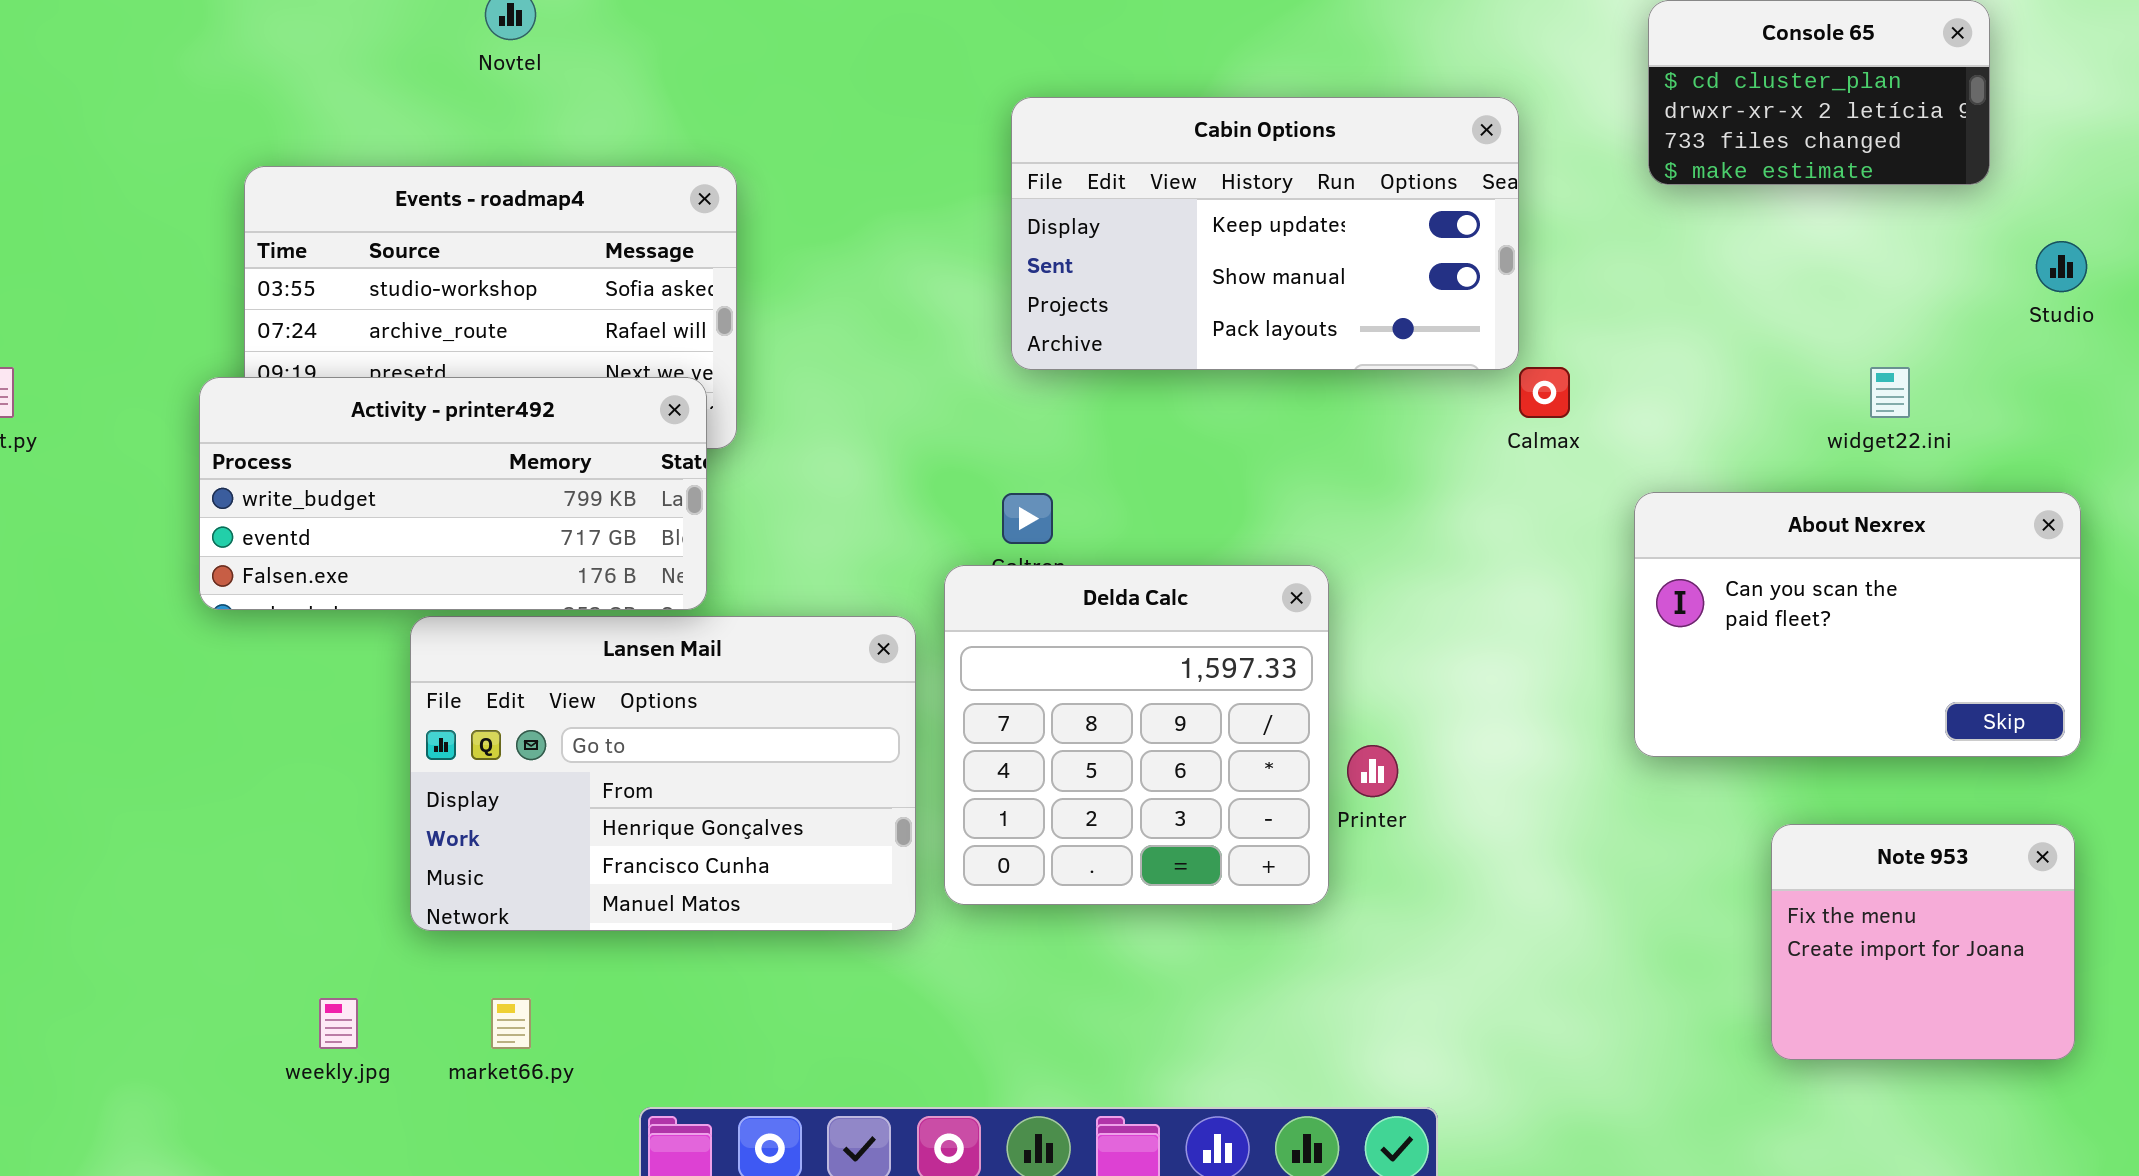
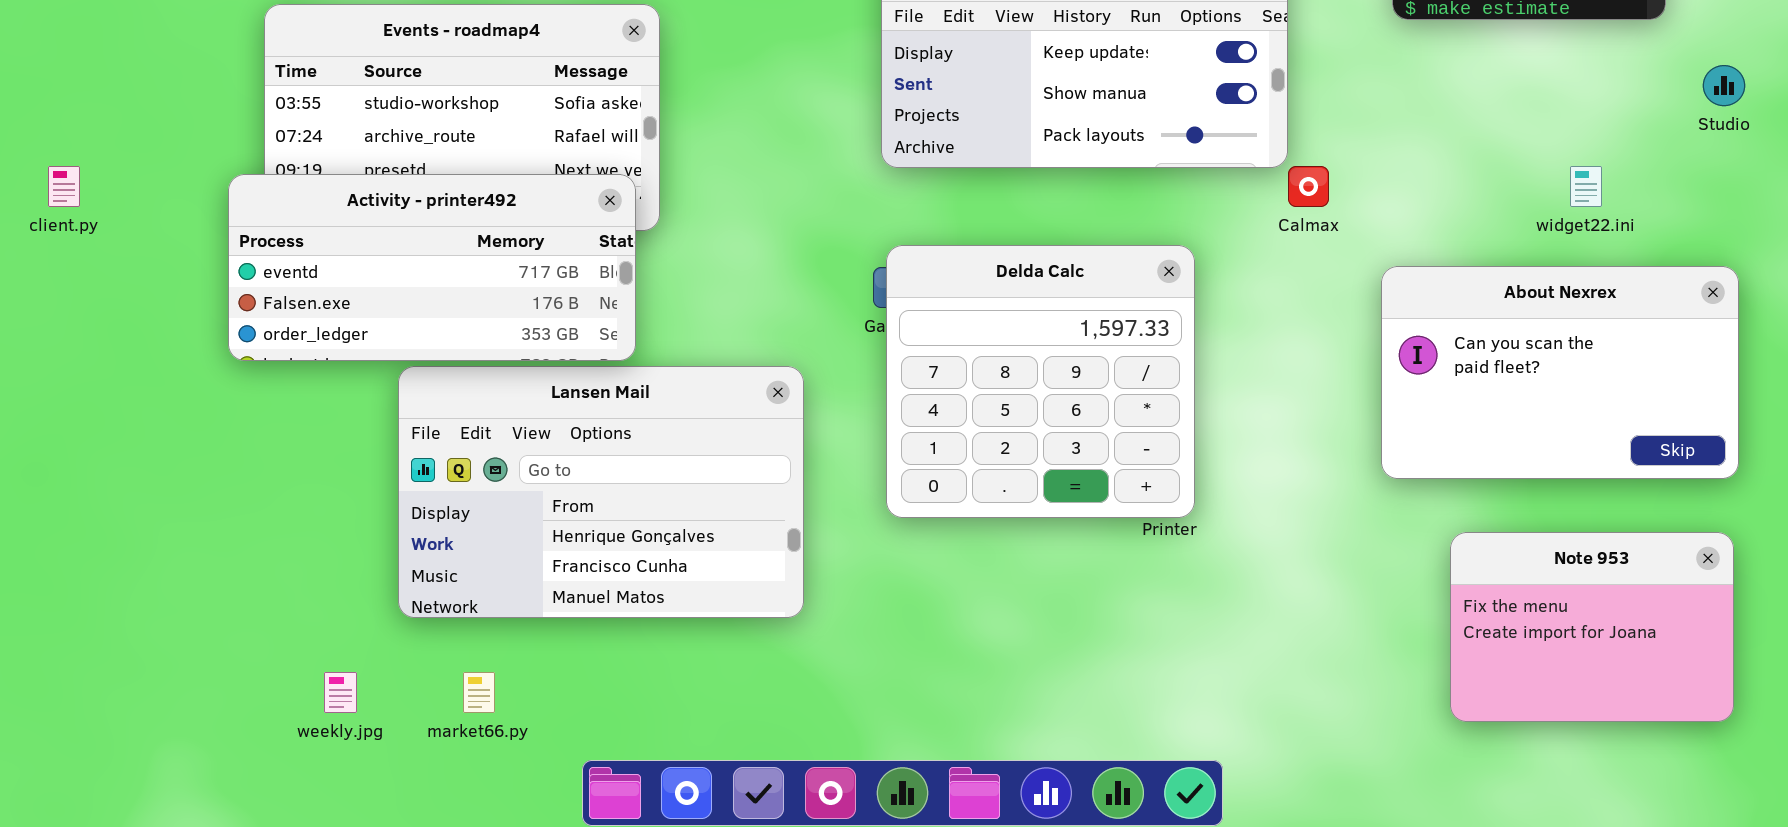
Activity - printer492: [199,377,707,610] -> [228,174,636,361], scrolled down 1 row
Delda Calc: [944,565,1329,905] -> [886,245,1195,518], moved
Note 953: [1771,824,2075,1060] -> [1450,532,1734,722], resized

